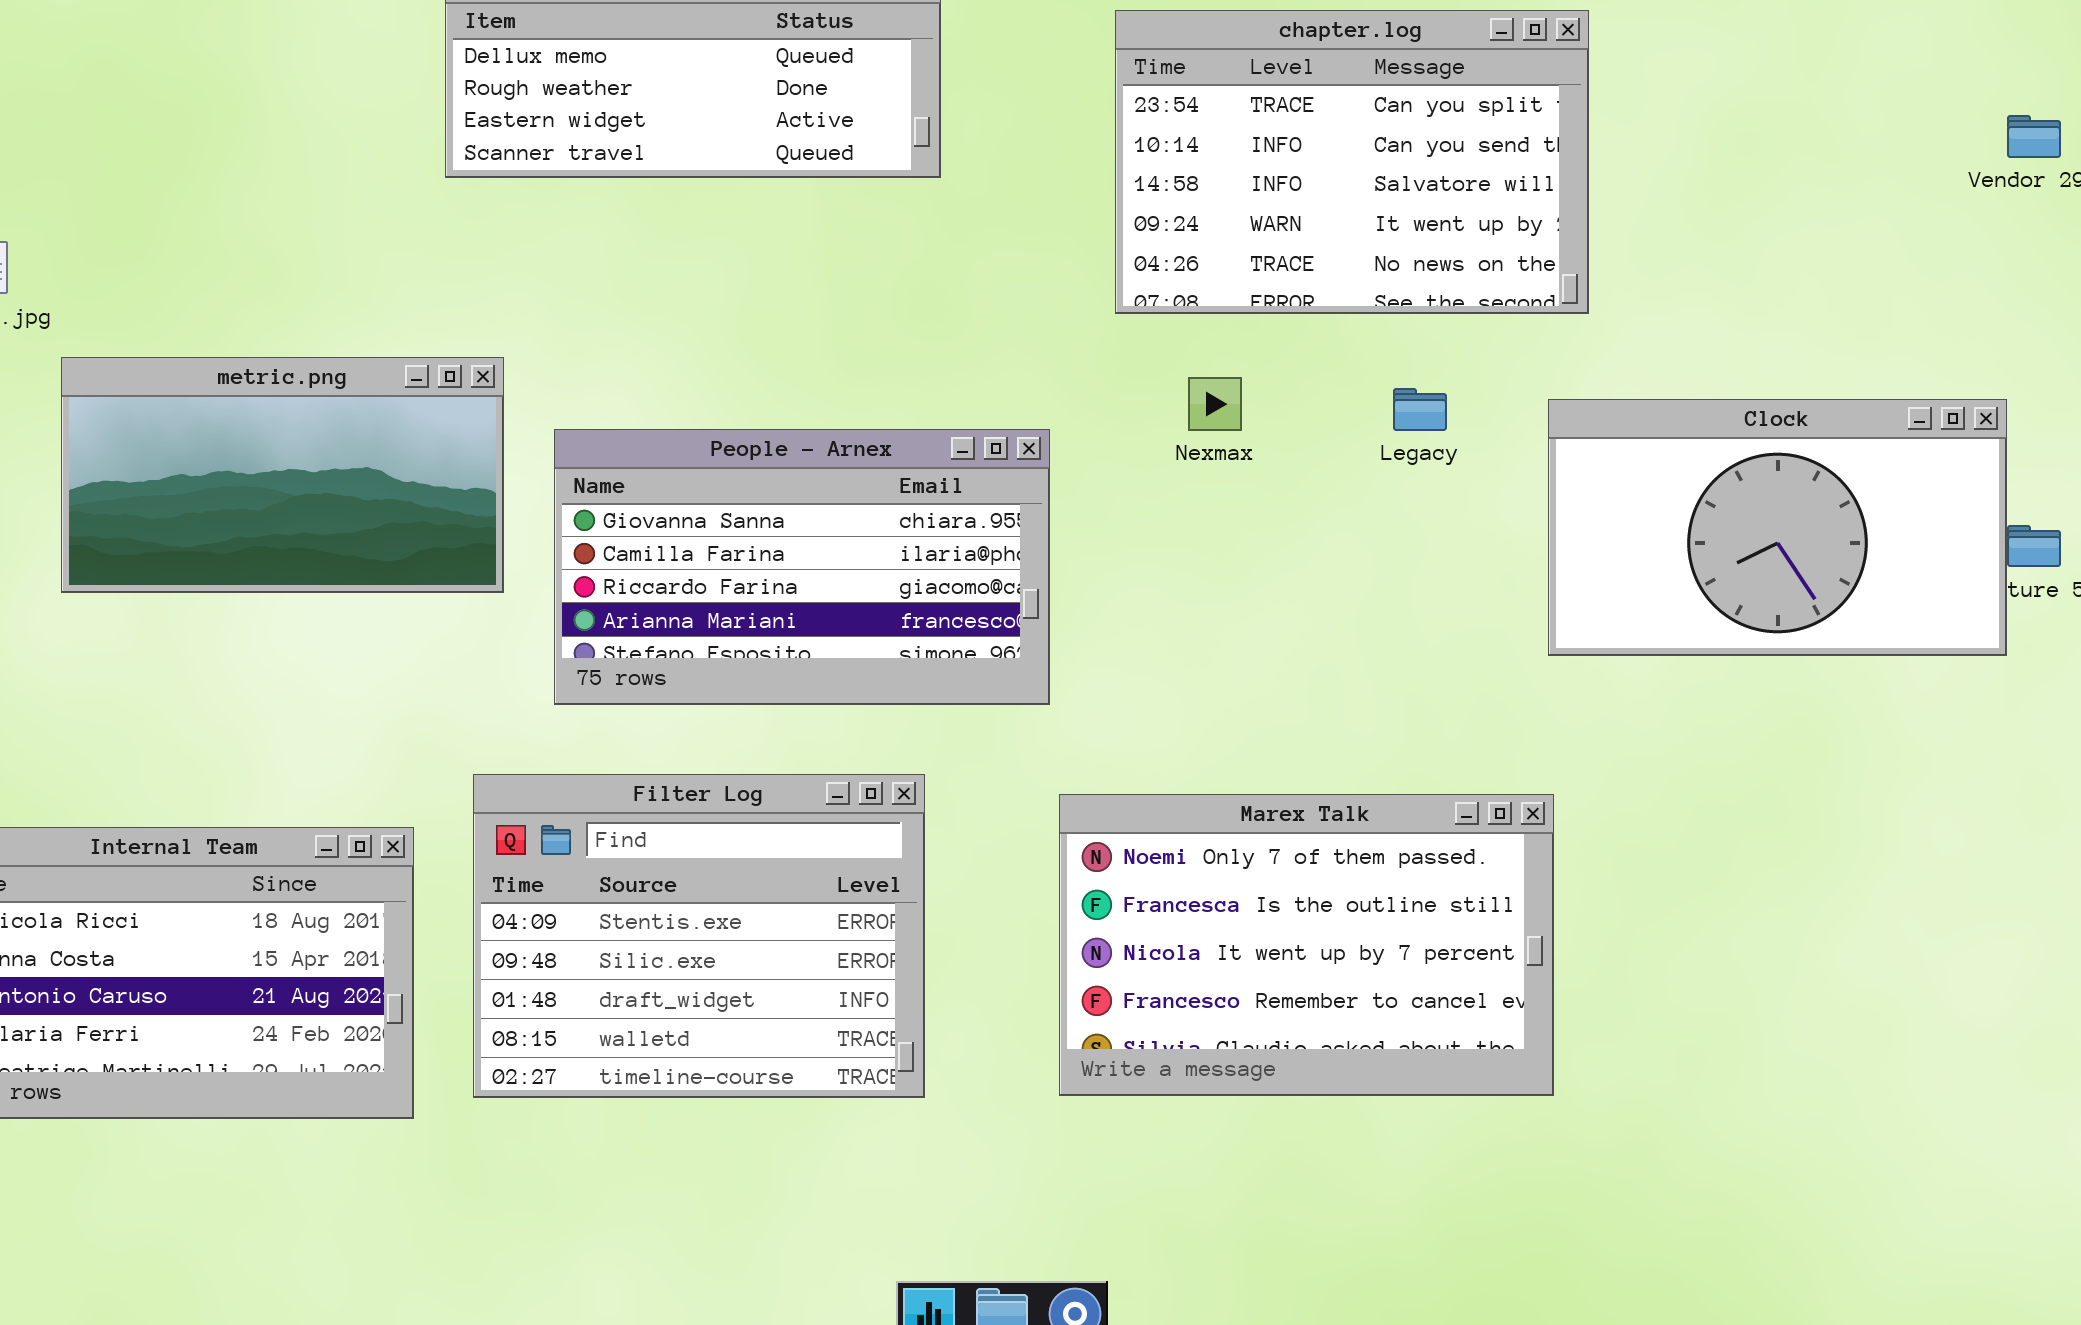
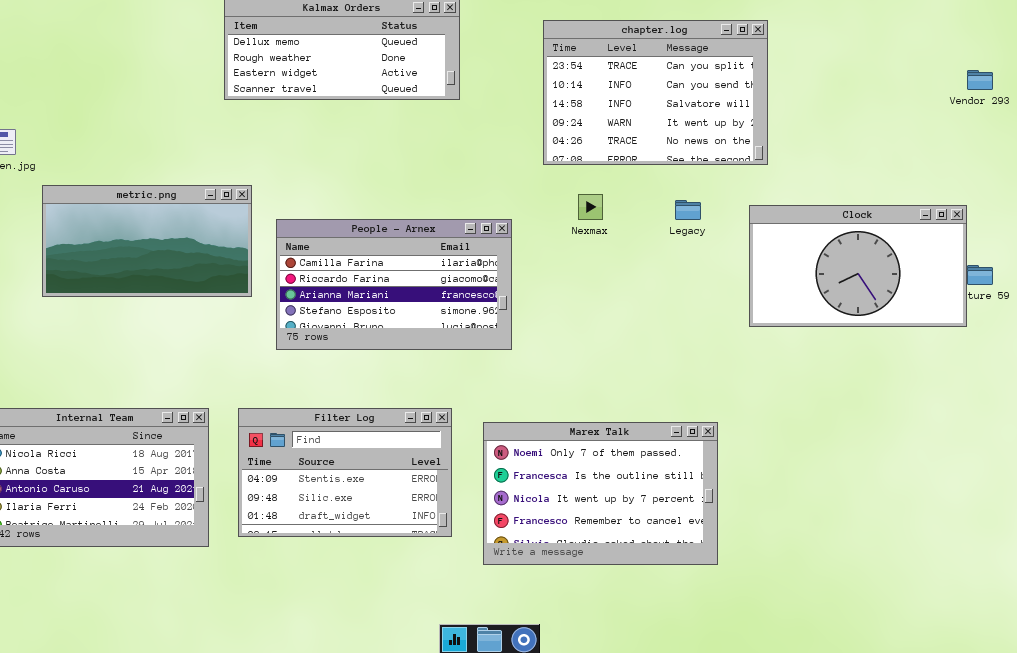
People - Arnex: [554,429,1050,705] -> [276,219,512,350], scrolled down 1 row
Filter Log: [473,774,925,1098] -> [238,408,452,537], resized
Marex Talk: [1059,794,1554,1096] -> [483,422,718,565], moved

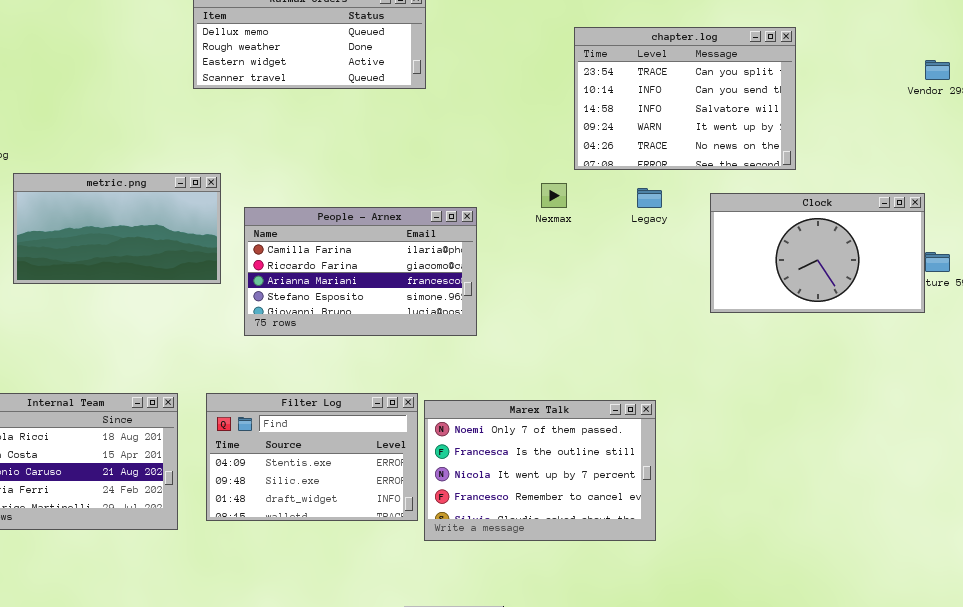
chapter.log: [543,20,768,165] -> [574,27,796,170], moved
Marex Talk: [483,422,718,565] -> [424,400,656,541], moved

